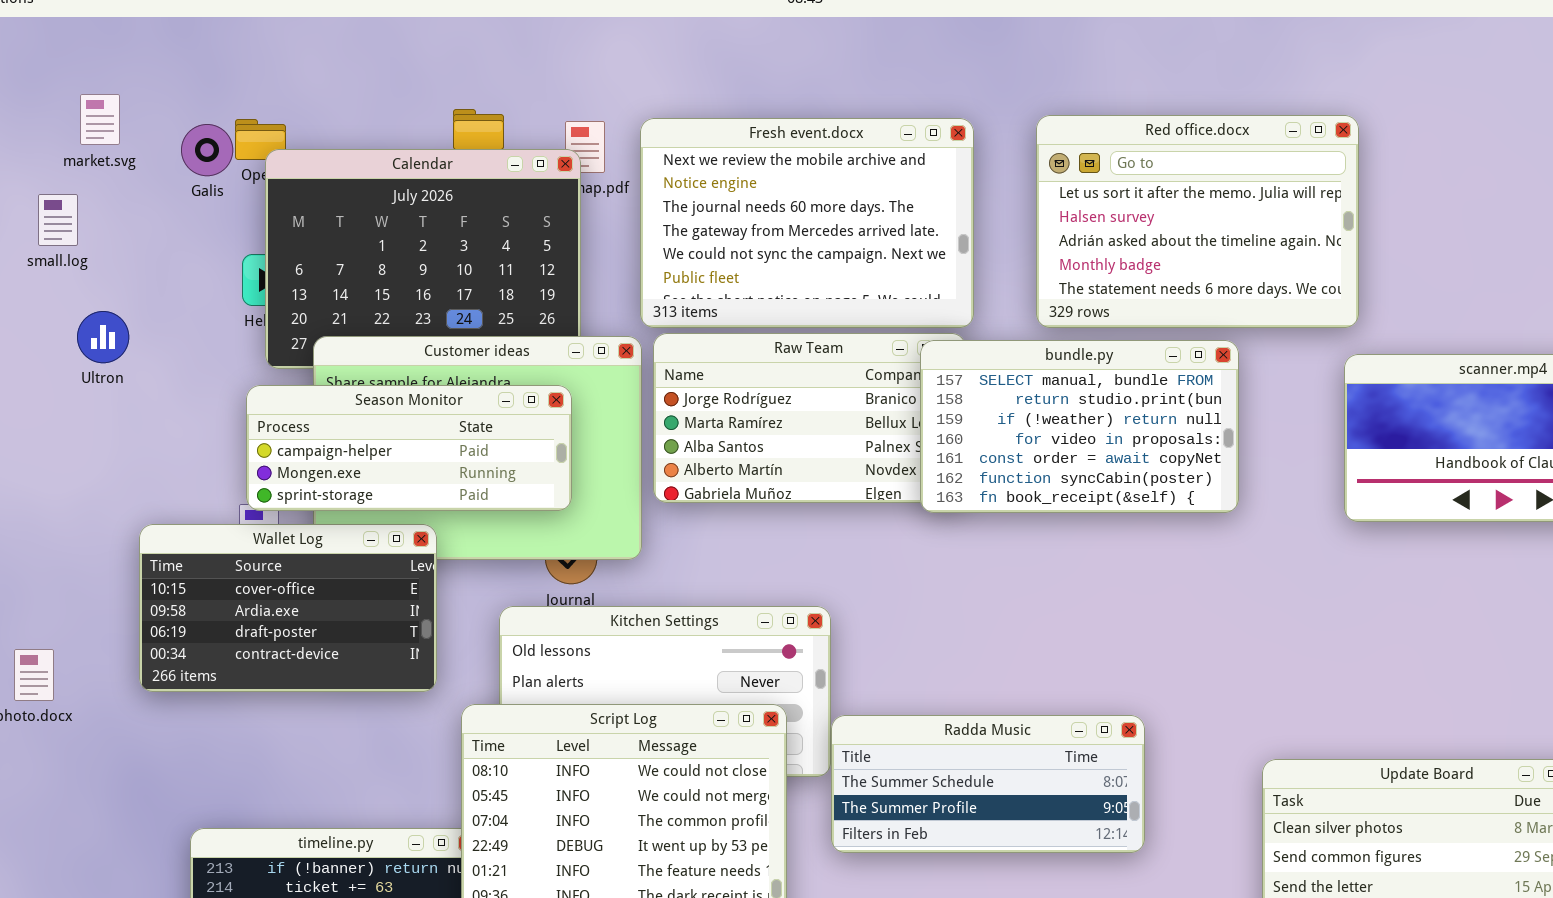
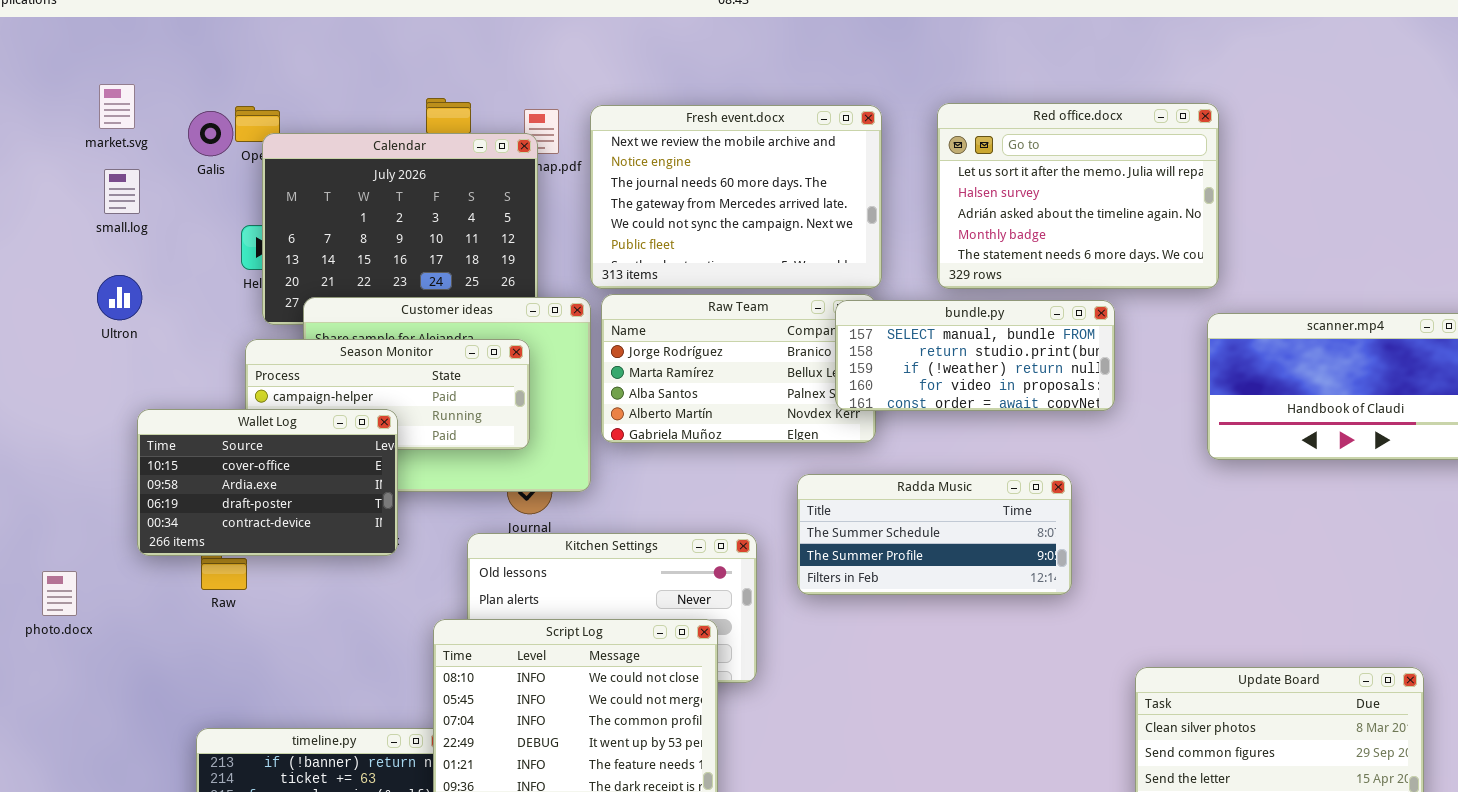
small.log: [38,194,78,246] -> [104,169,140,214], moved
bundle.py: [920,340,1239,513] -> [835,300,1115,411], resized
Wallet Log: [139,524,437,692] -> [137,409,398,556], moved
Radda Music: [831,715,1145,853] -> [797,474,1072,595], moved

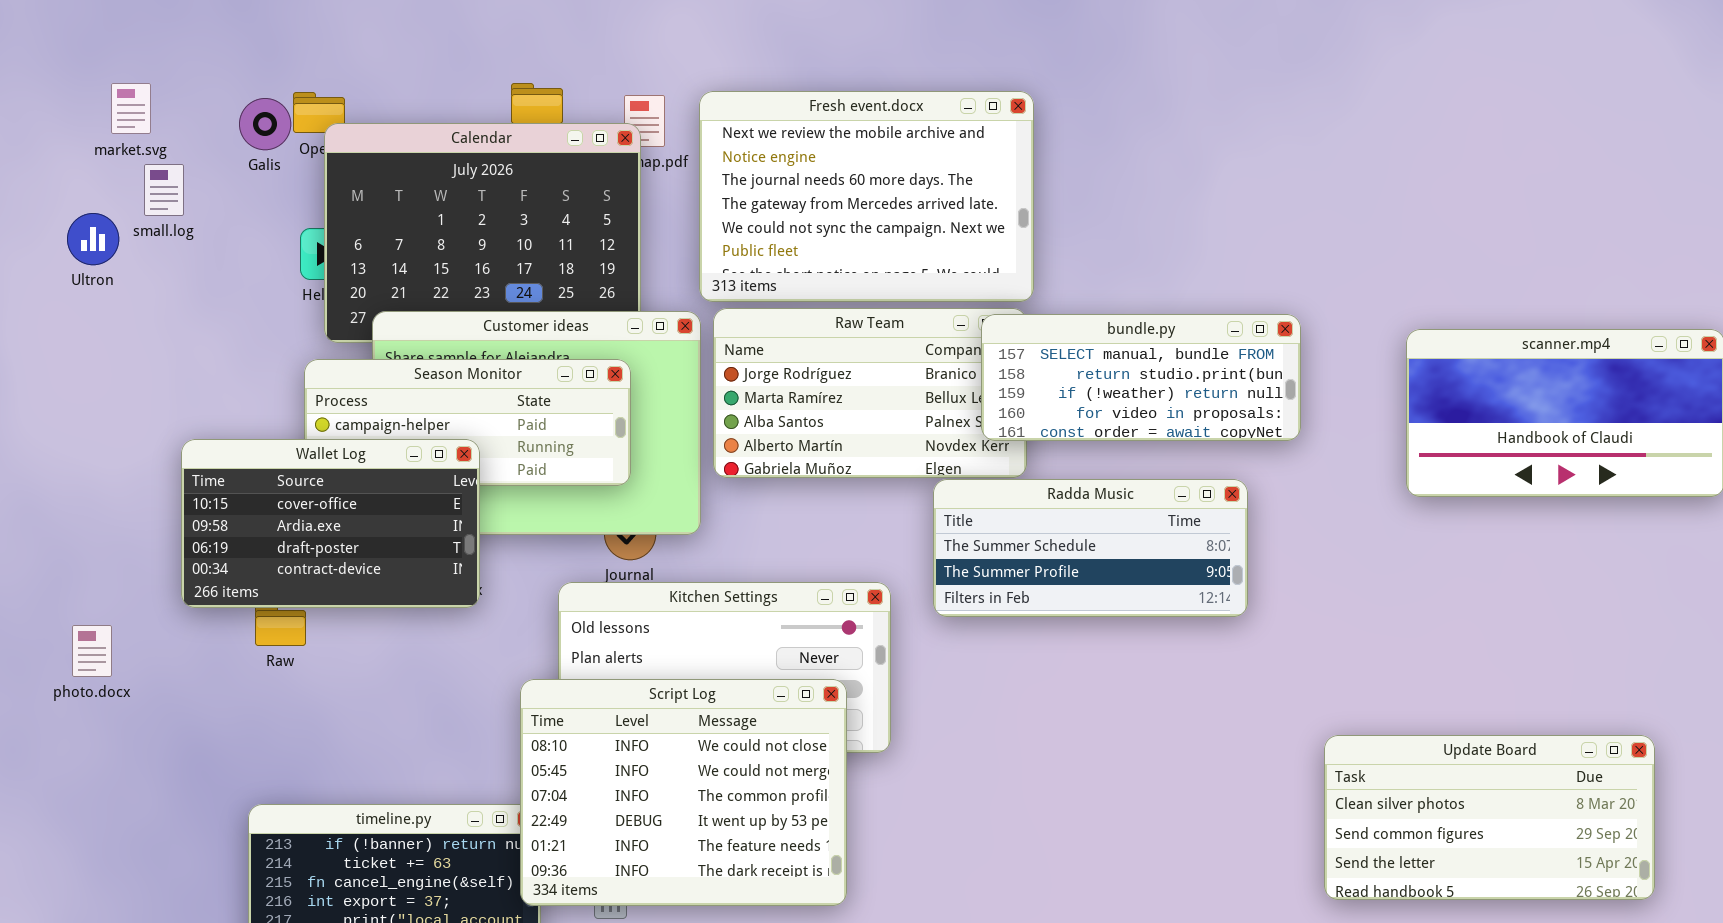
market.svg: [99,84,135,129] -> [111,83,151,134], moved
Red office.docx: [937,103,1219,289] -> none, closed
Ultron: [97,275,142,320] -> [67,213,119,265], moved
Radda Music: [797,474,1072,595] -> [933,479,1248,617], moved

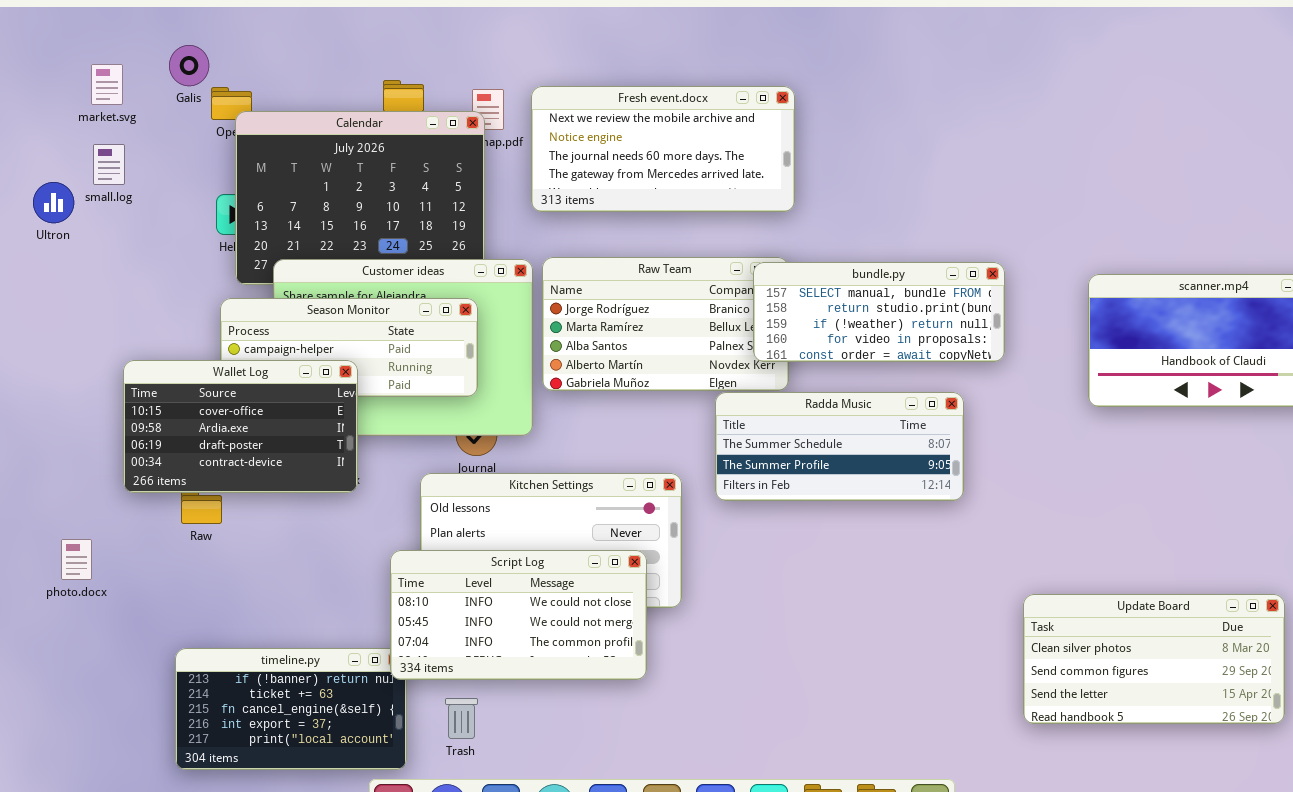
market.svg: [111,83,151,134] -> [91,64,123,105], moved
Fresh event.docx: [699,91,1034,302] -> [531,86,795,212], resized
Galis: [239,98,291,150] -> [169,45,209,86], moved
photo.docx: [72,625,112,677] -> [61,539,92,580], moved
Script Log: [520,679,847,906] -> [390,550,647,680], resized

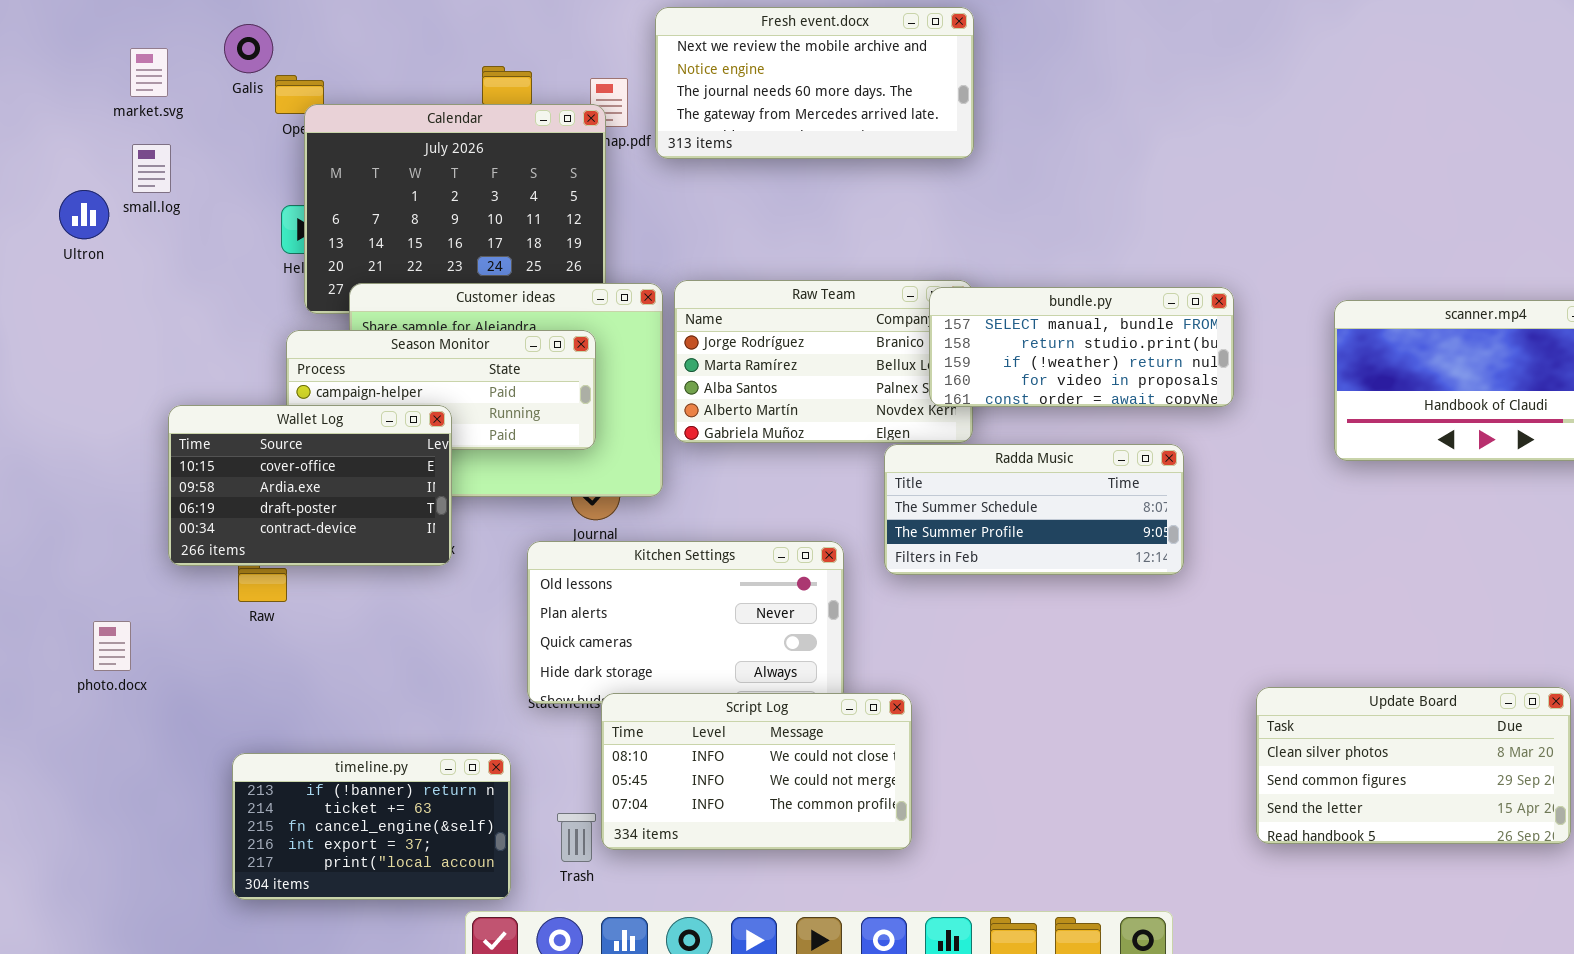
Fresh event.docx: [531,86,795,212] -> [655,7,974,159], moved
Script Log: [390,550,647,680] -> [601,693,912,850], moved

